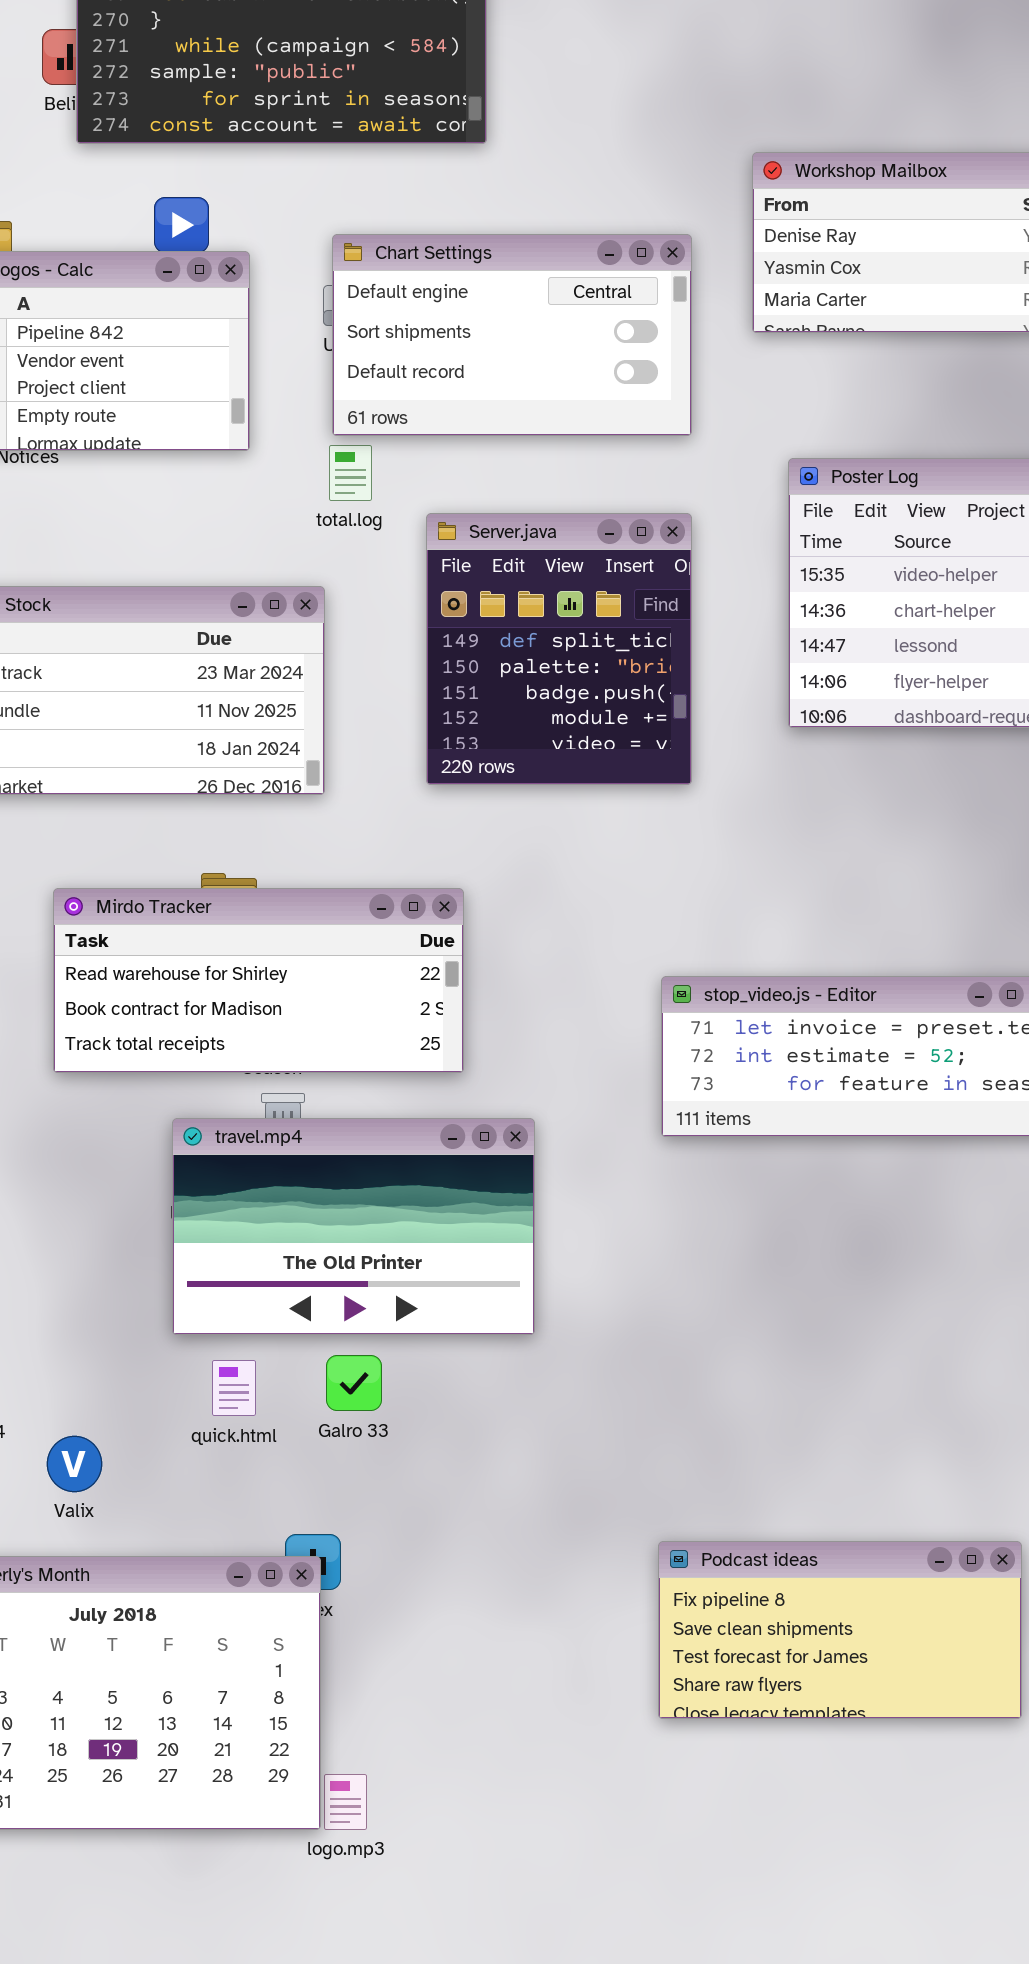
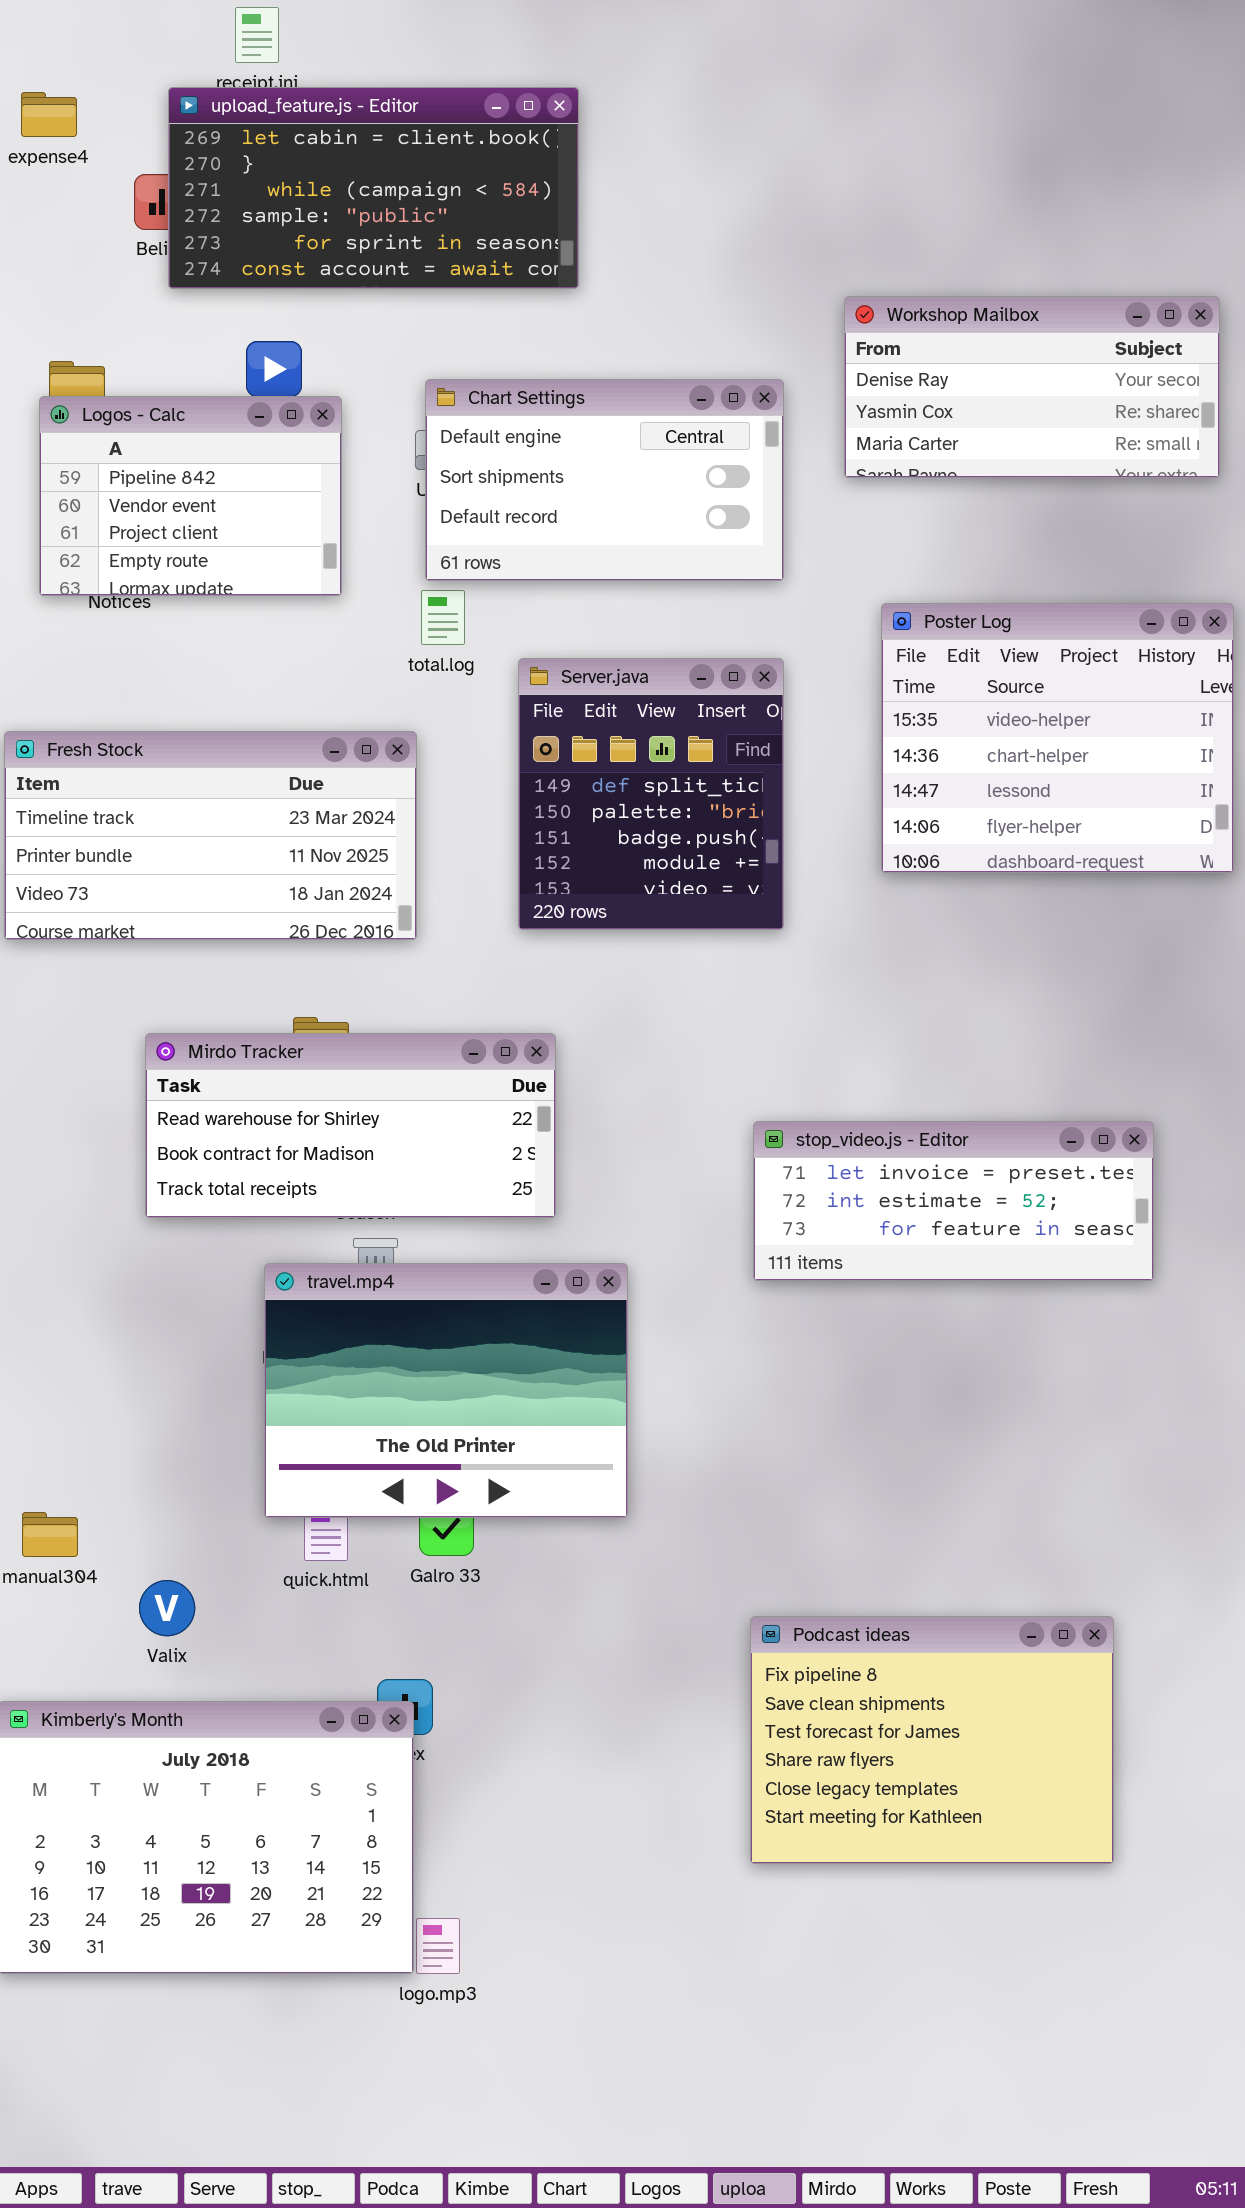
travel.mp4: [172,1118,535,1335] -> [264,1263,628,1518], resized
Podcast ideas: [658,1541,1022,1719] -> [750,1616,1114,1864], resized

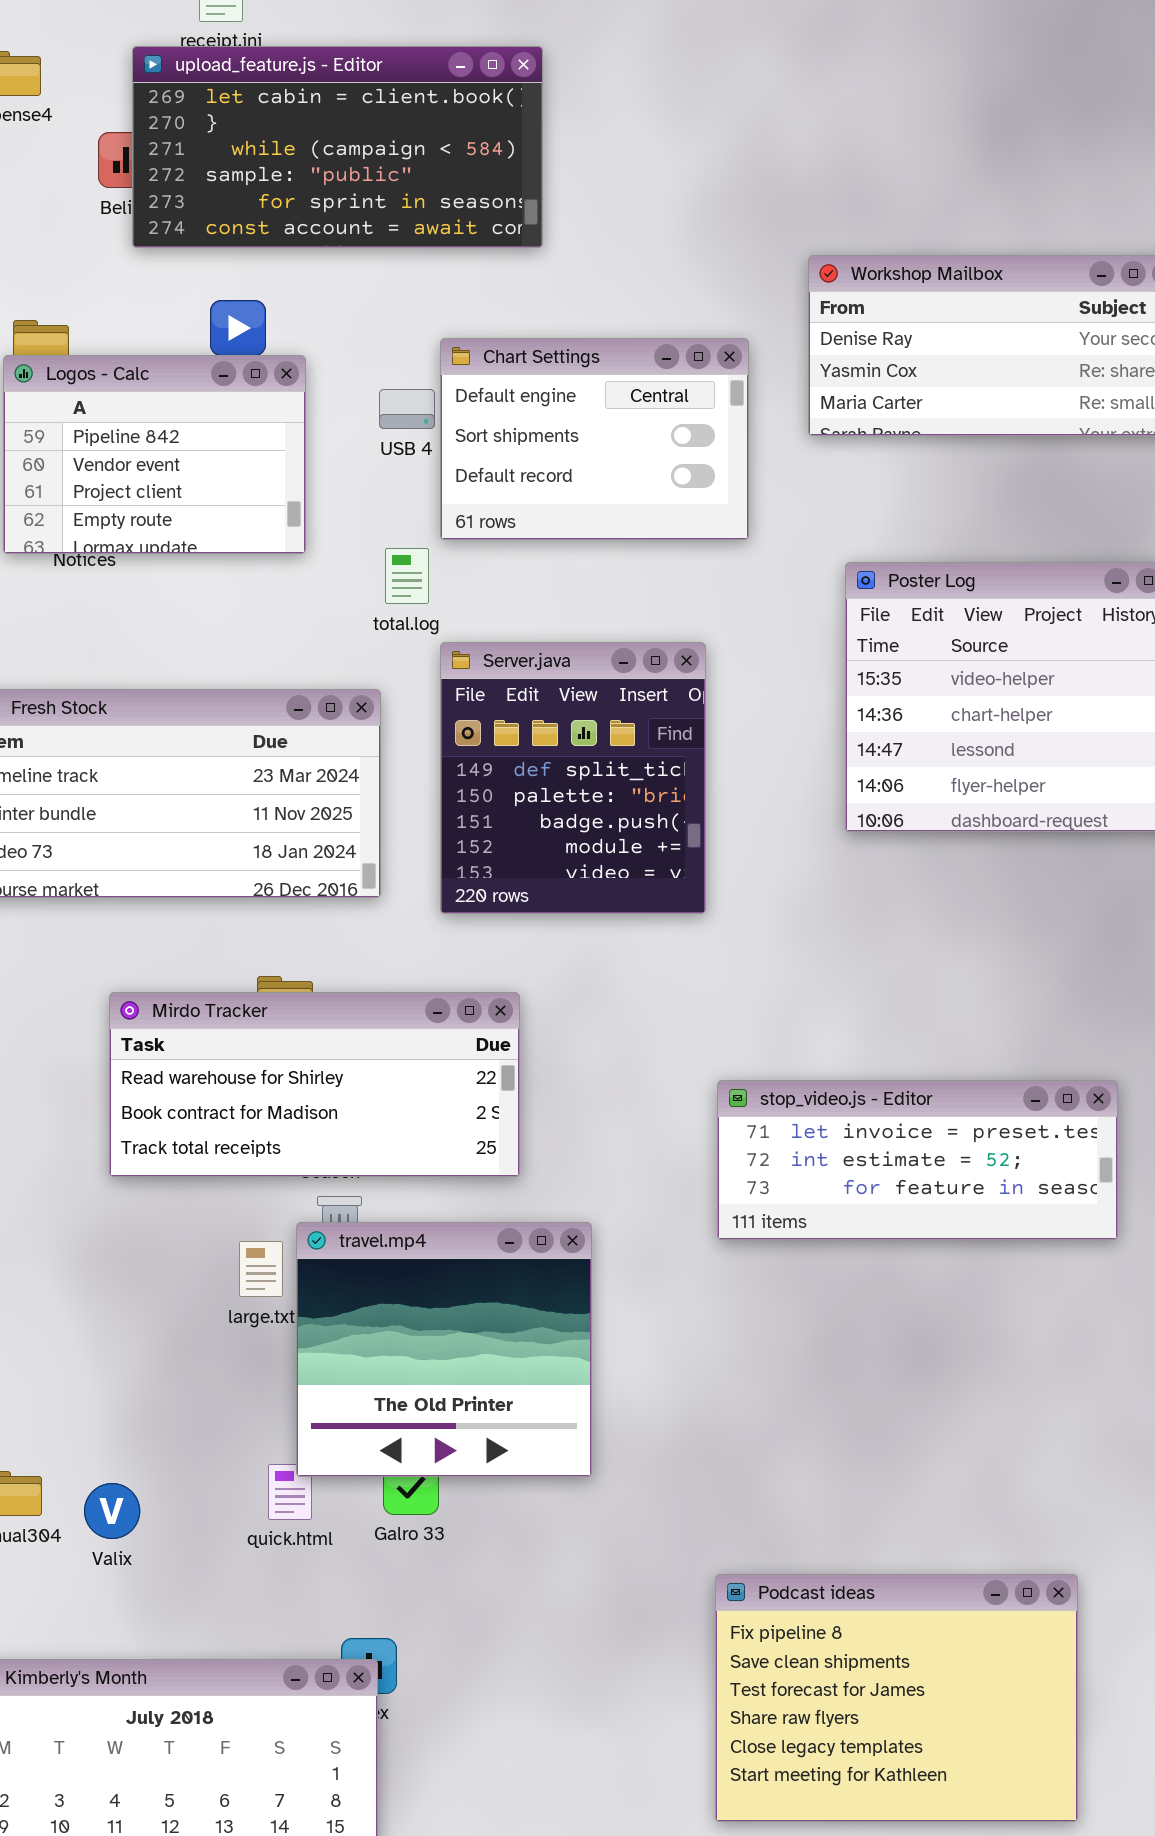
Chart Settings: [425,379,784,581] -> [440,338,749,540], resized
Server.java: [518,658,784,930] -> [440,642,706,914], moved
travel.mp4: [264,1263,628,1518] -> [296,1222,592,1477], resized
Valix: [139,1580,195,1636] -> [84,1483,140,1539], moved

